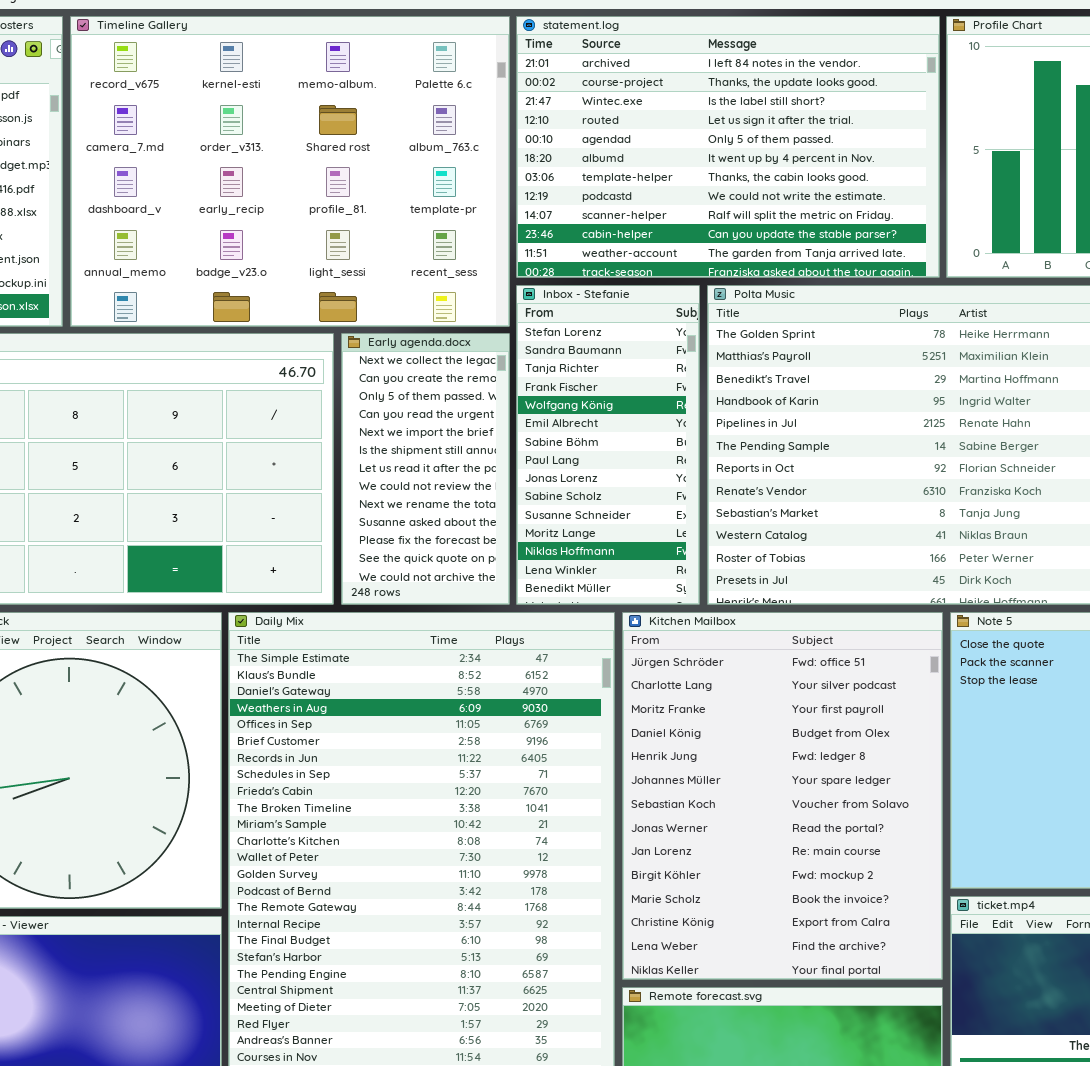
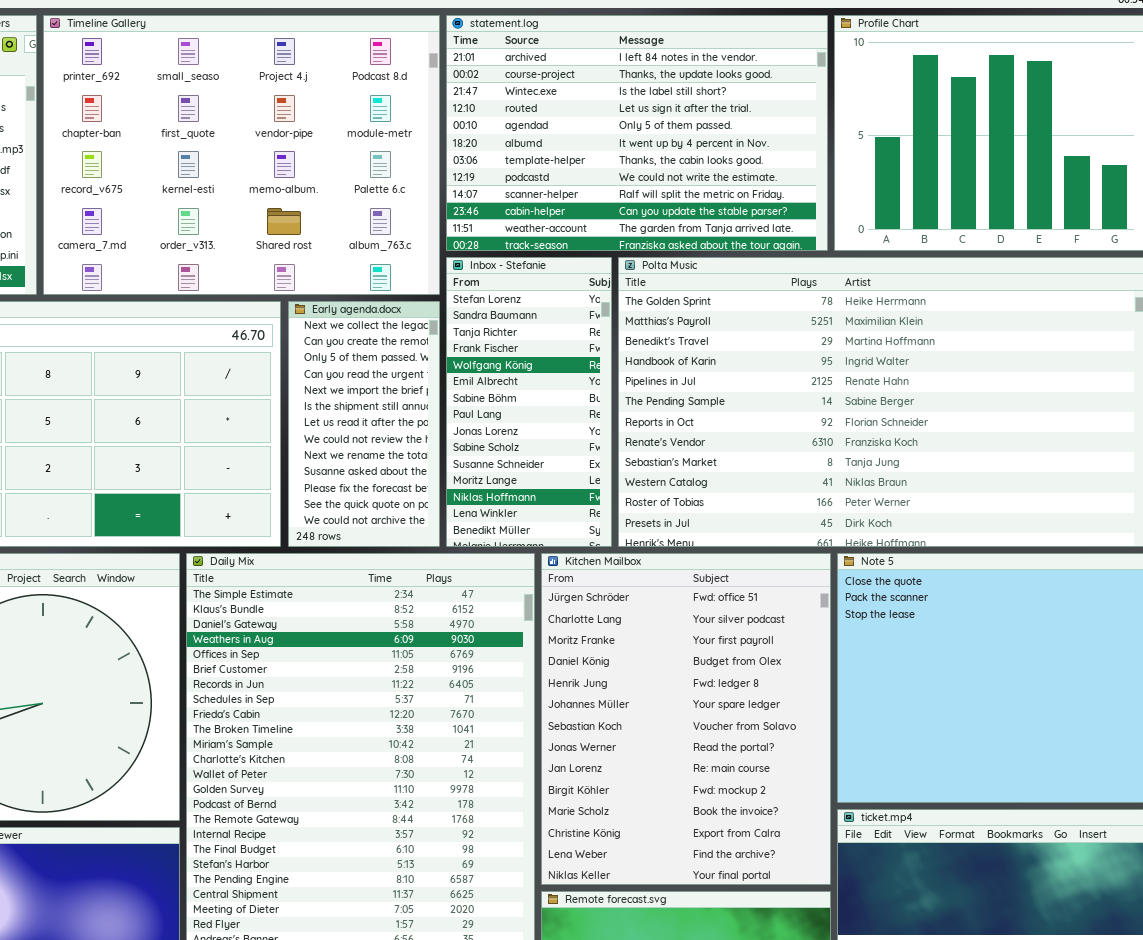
Timeline Gallery: [70,16,510,327] -> [43,15,440,295], scrolled up 2 rows

